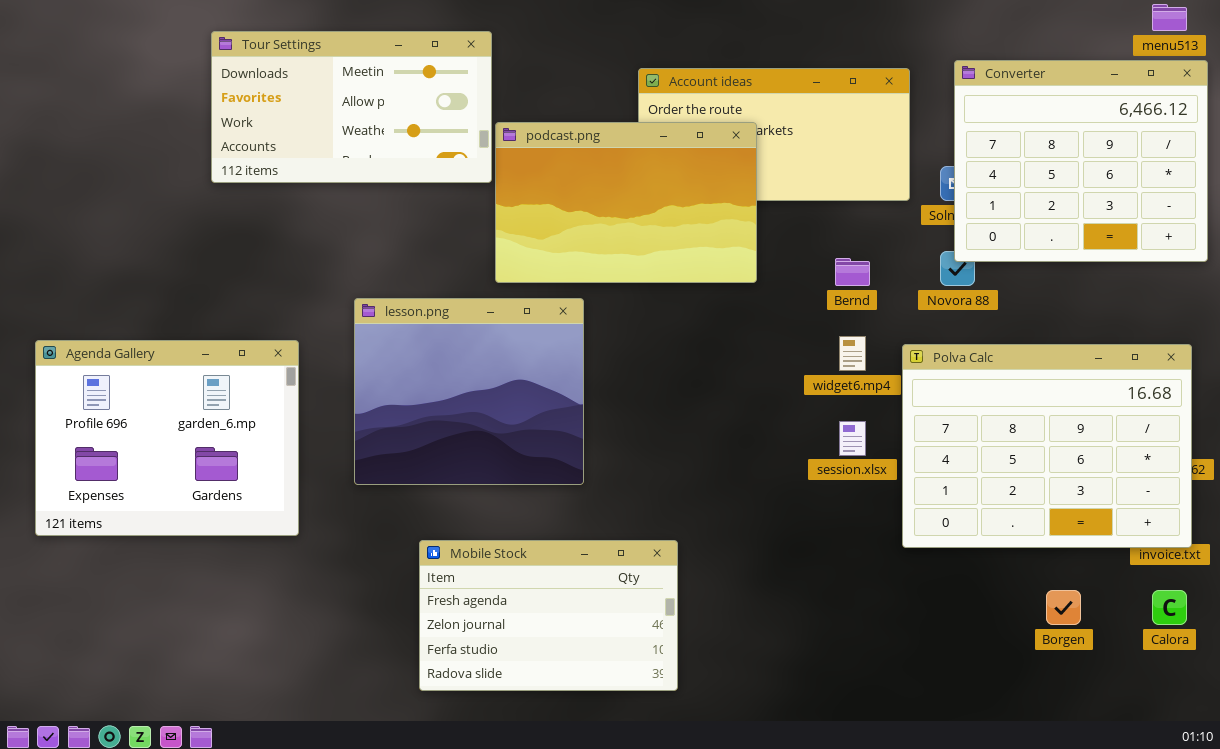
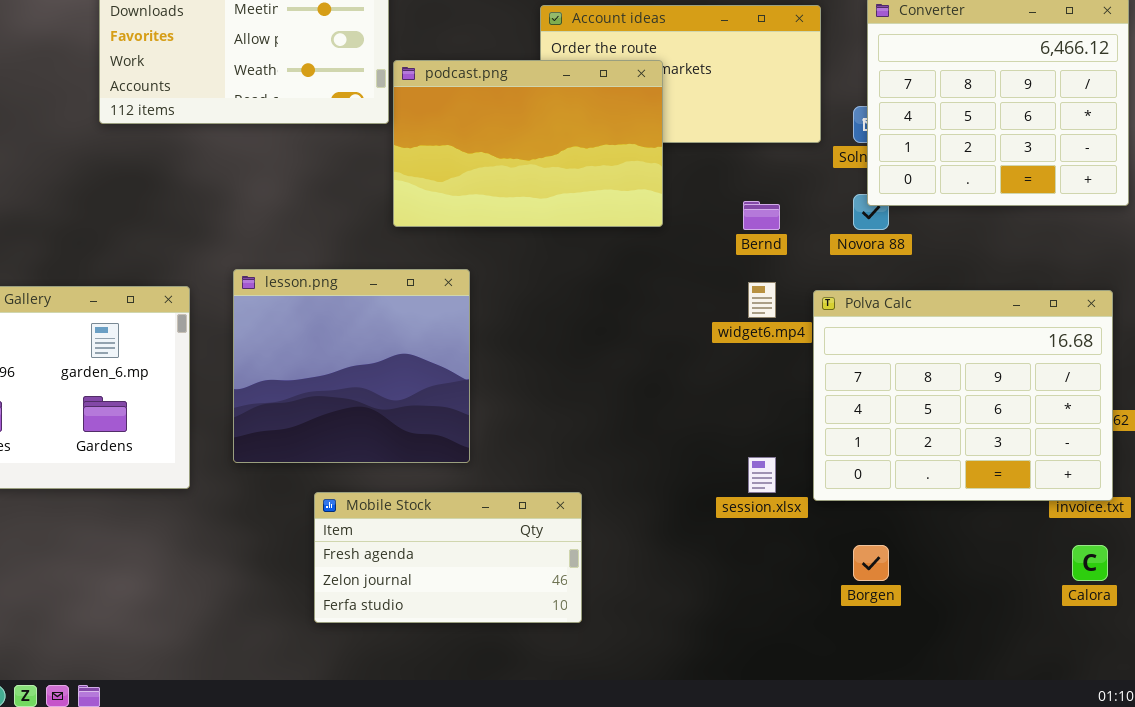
lesson.png: [354,298,584,485] -> [233,269,470,463], moved
session.xlsx: [839,421,866,456] -> [748,457,776,493], moved
Mobile Stock: [419,540,678,691] -> [314,492,582,623], resized
Borgen: [1046,590,1081,625] -> [853,545,889,581], moved

